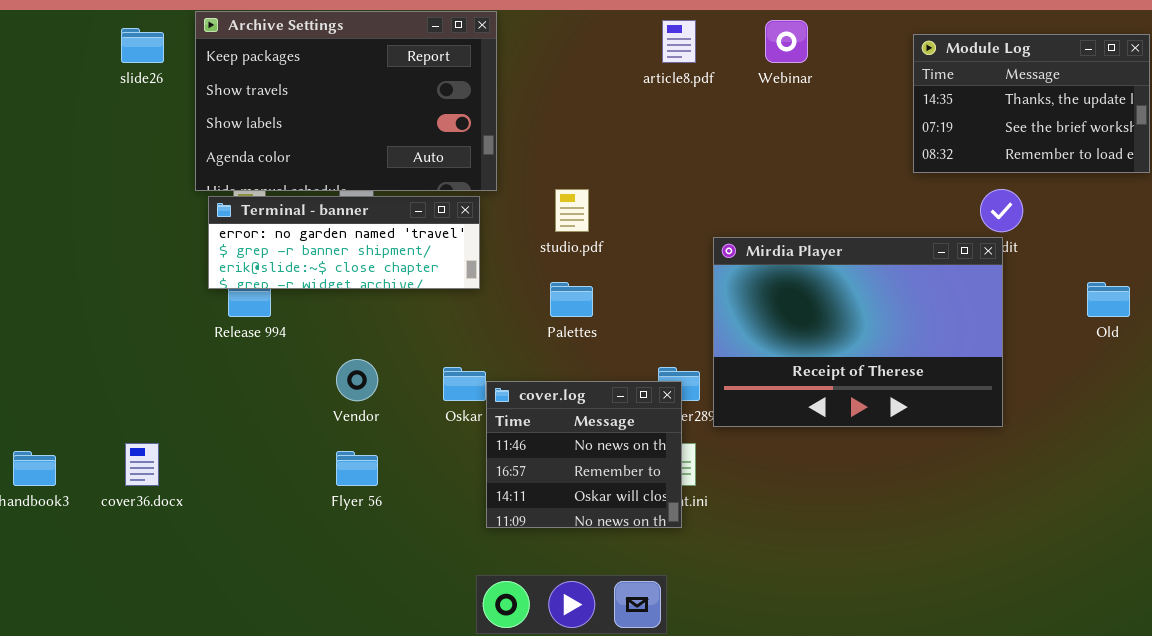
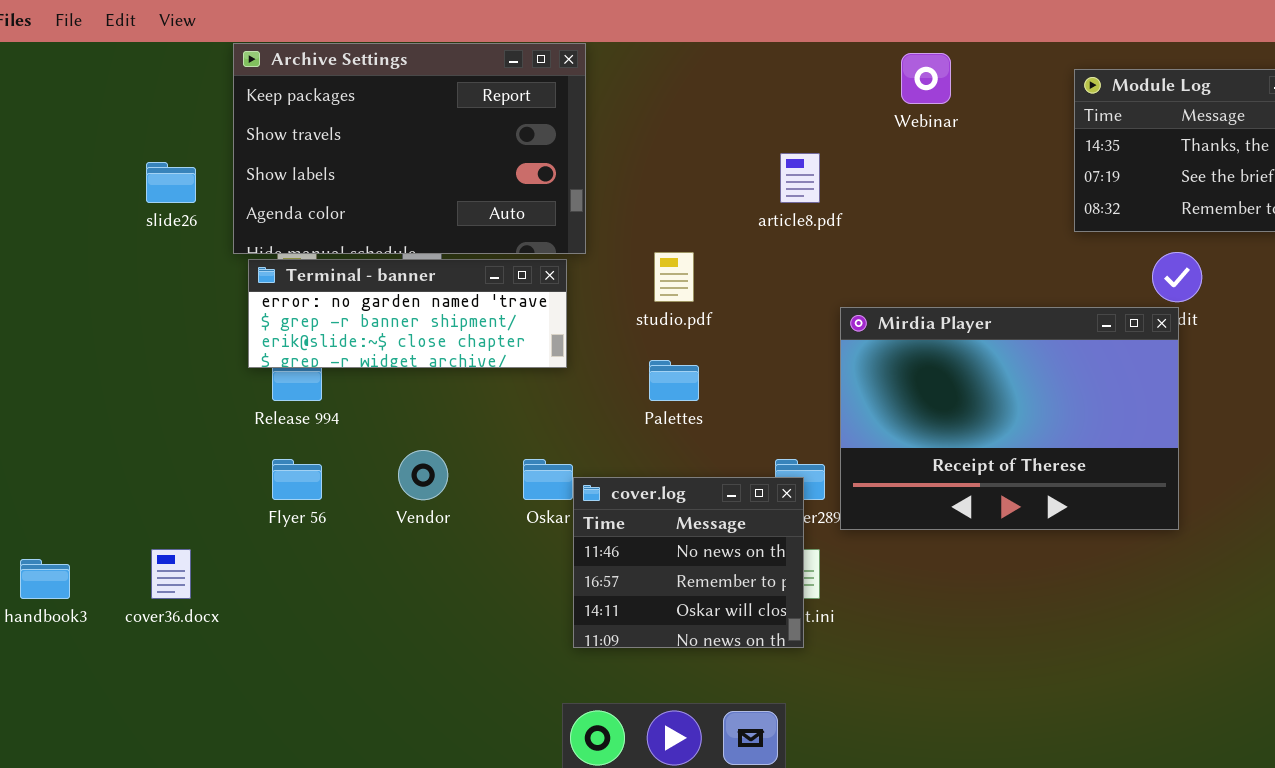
article8.pdf: [662,20,696,63] -> [780,153,820,203], moved
slide26: [121,28,164,63] -> [146,162,196,203], moved
Flyer 56: [336,451,378,486] -> [272,459,322,500], moved

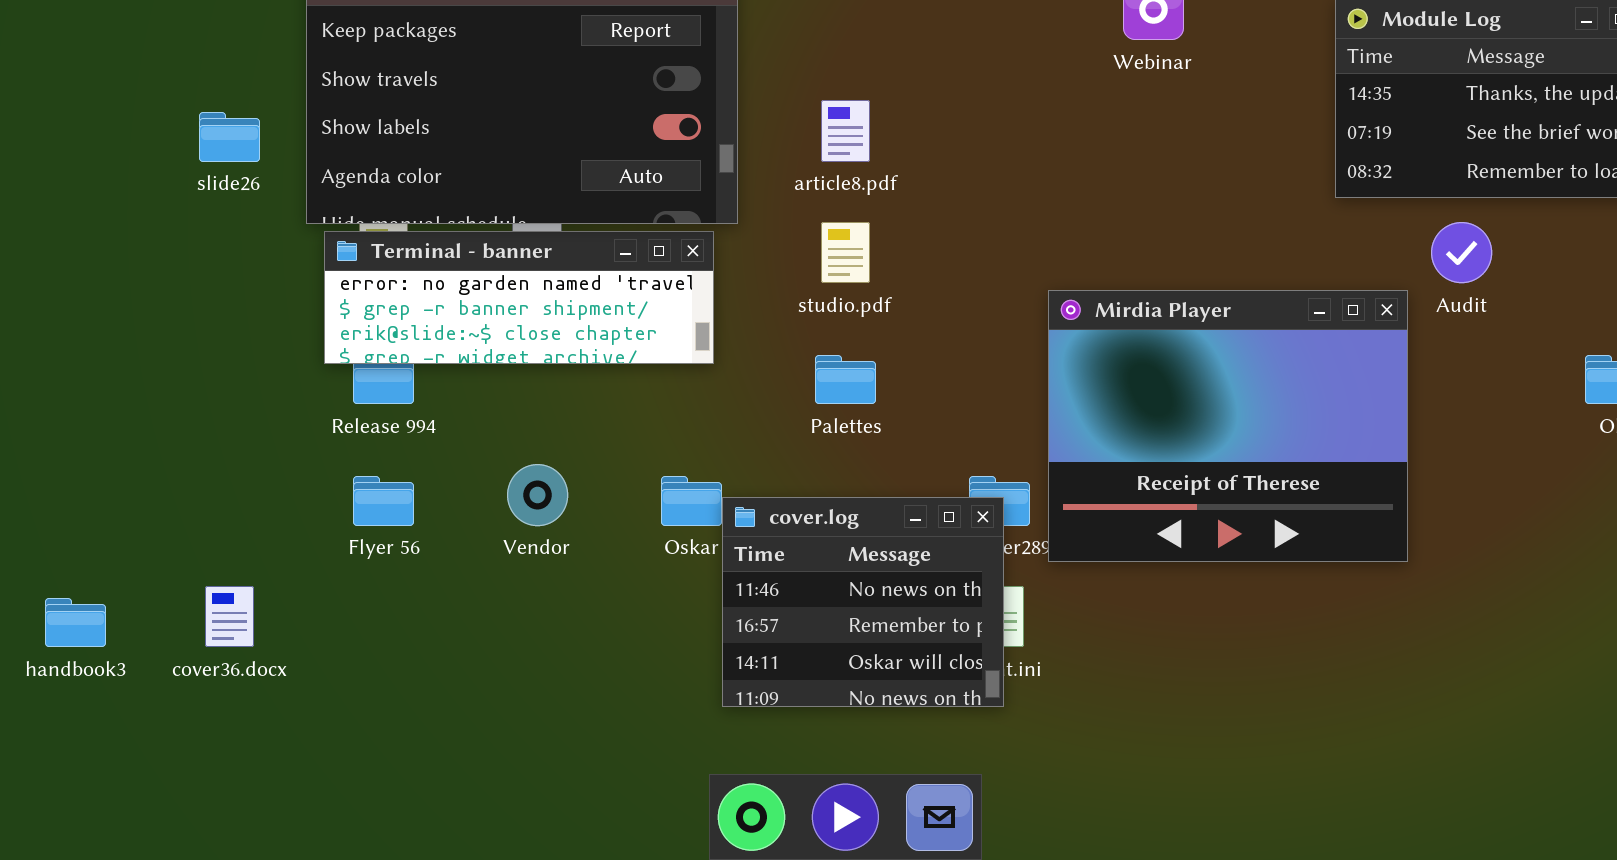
article8.pdf: [780,153,820,203] -> [821,100,870,162], moved
Mirdia Player: [840,307,1179,530] -> [1048,290,1408,562], resized

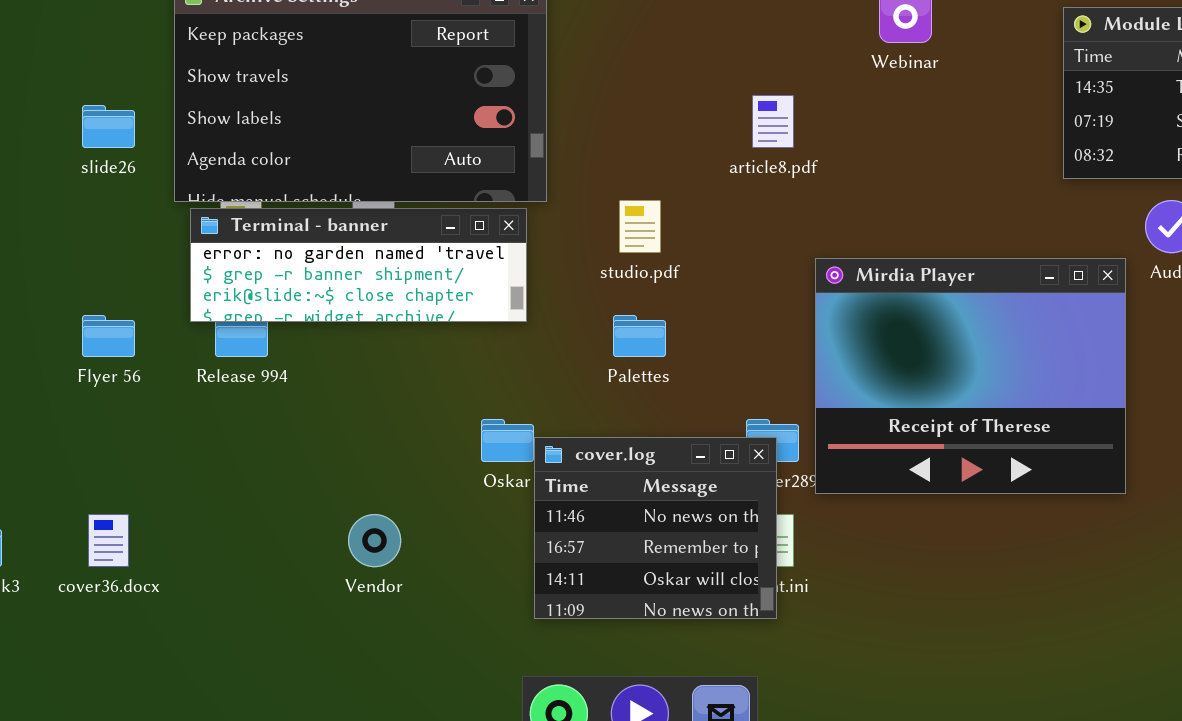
article8.pdf: [821,100,870,162] -> [752,95,794,148], moved
Vendor: [507,464,568,526] -> [348,514,401,567], moved
Flyer 56: [353,476,414,526] -> [82,315,135,357], moved

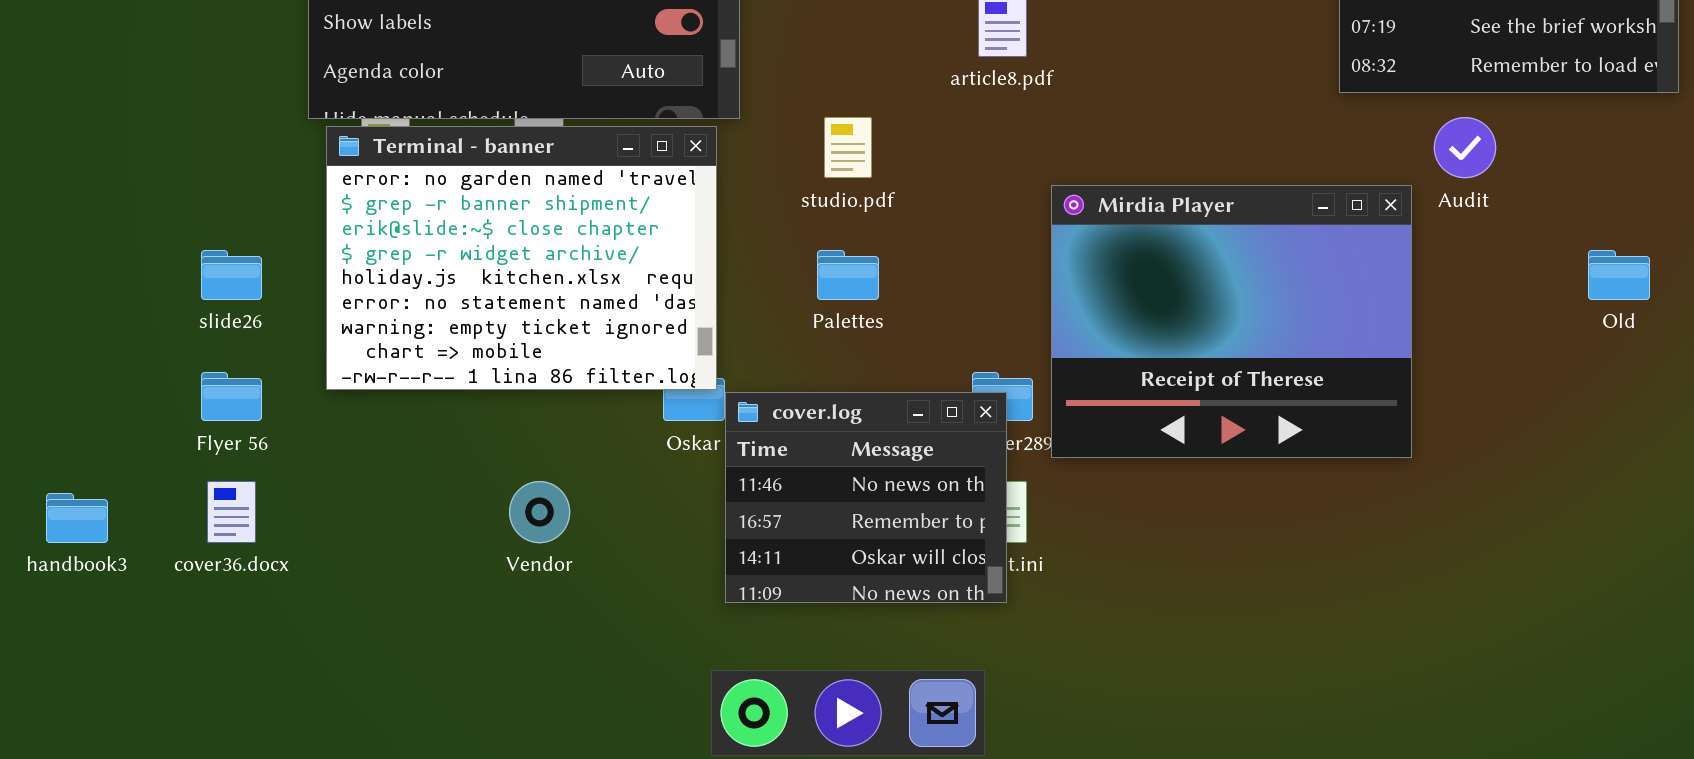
slide26: [82,105,135,148] -> [201,250,262,300], moved
Terminal - banner: [190,208,527,322] -> [326,126,717,390], resized
Flyer 56: [82,315,135,357] -> [201,372,262,421], moved

